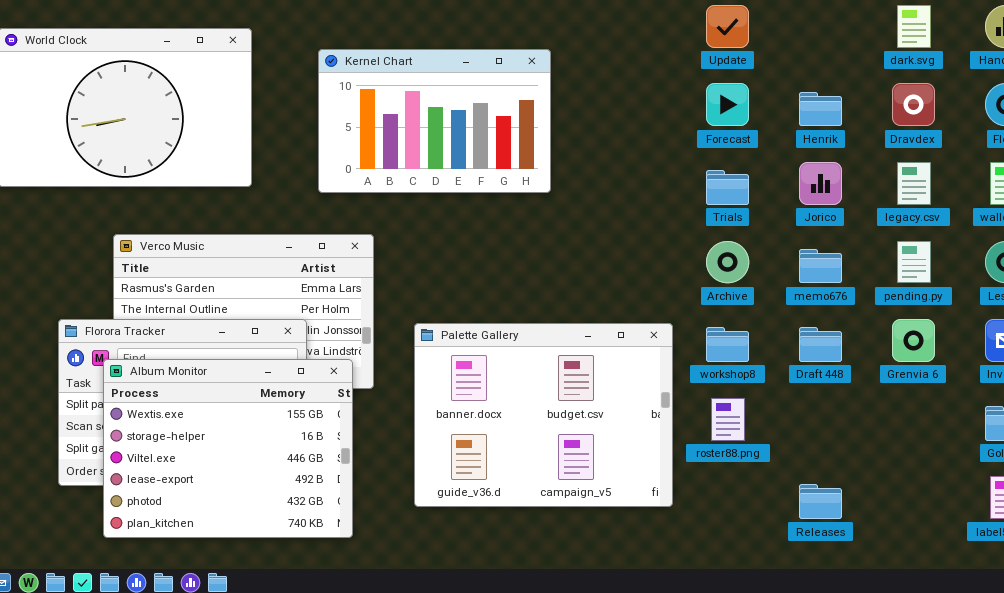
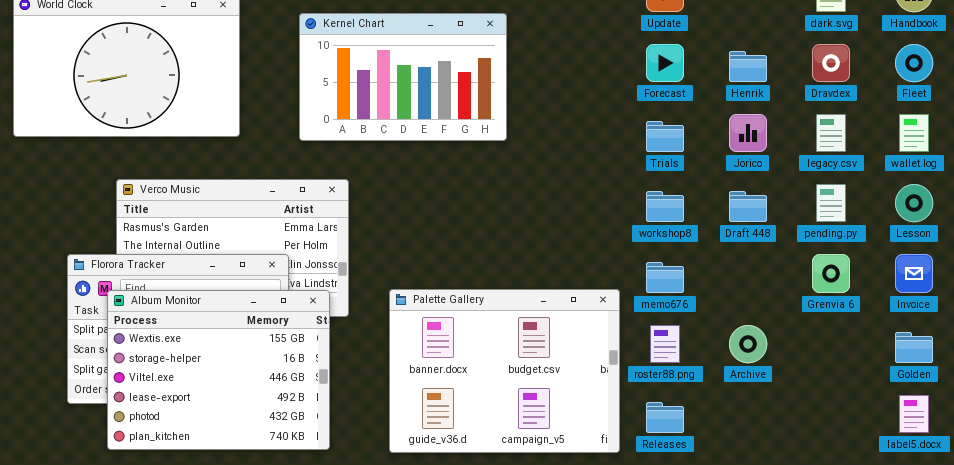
Archive: [706,241,749,283] -> [729,325,767,363], moved
memo676: [799,249,842,283] -> [646,262,684,293], moved
Palette Gallery: [414,323,673,507] -> [389,289,620,453], moved
workshop8: [706,327,749,362] -> [646,191,684,222], moved
Draft 448: [799,327,842,362] -> [729,191,767,222], moved
Releases: [799,484,842,519] -> [646,402,684,433], moved

